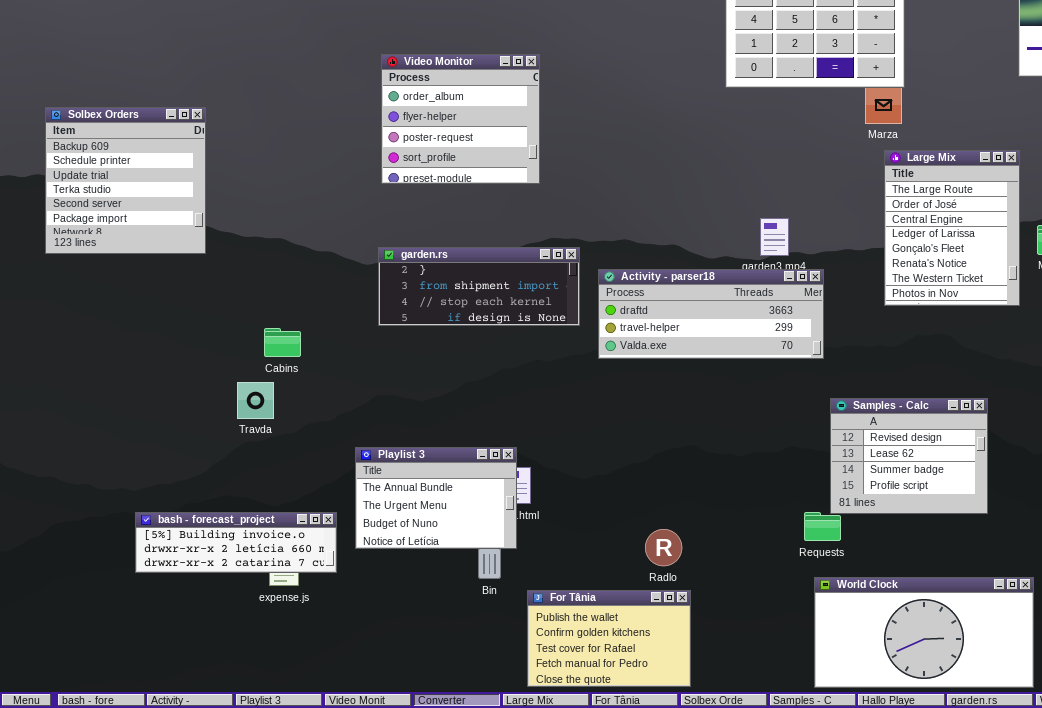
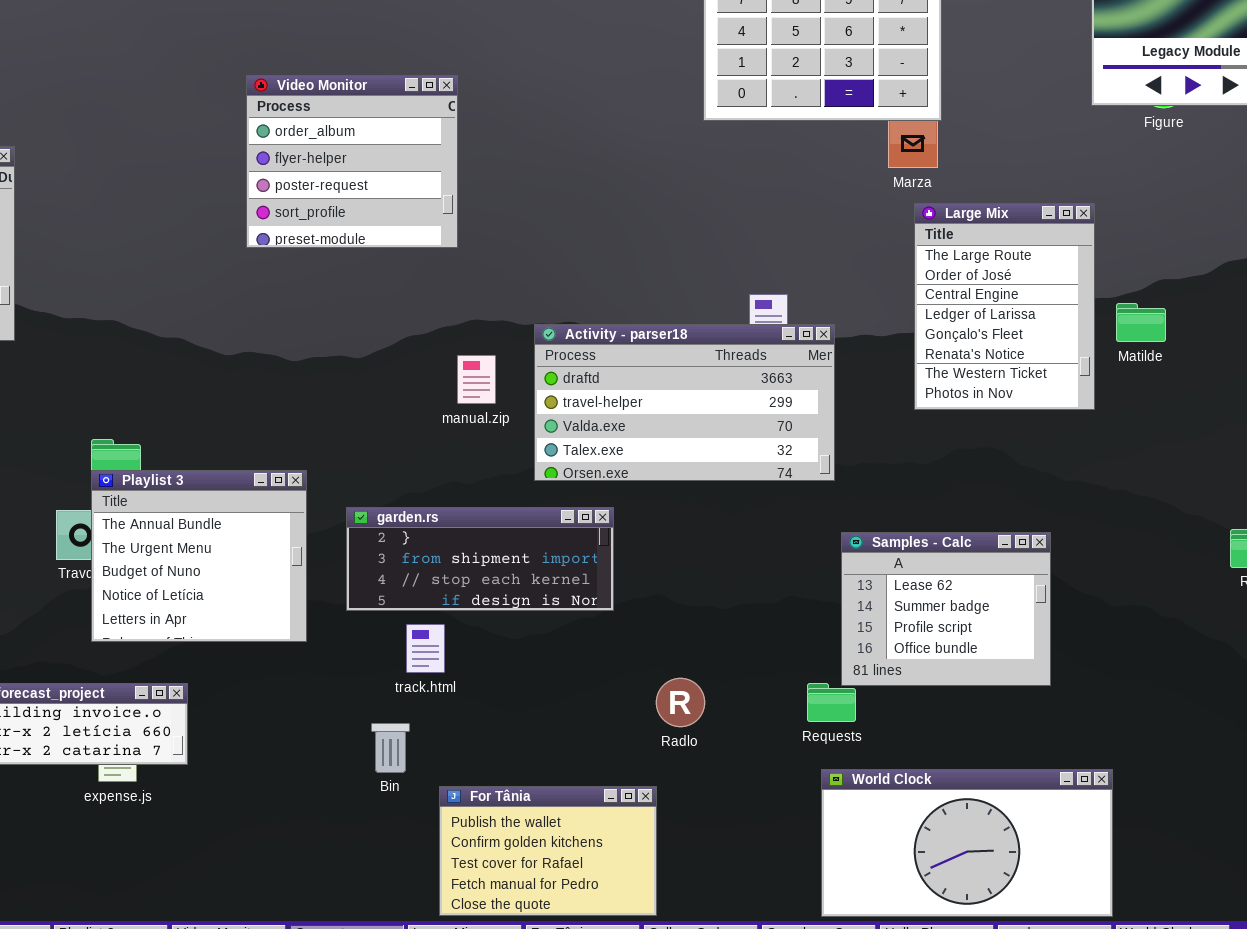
garden.rs: [378,247,580,326] -> [346,507,614,611], moved
Activity - parser18: [598,269,824,359] -> [534,324,835,481], resized
Samples - Calc: [830,398,988,514] -> [841,532,1051,686], scrolled down 1 row
Playlist 3: [355,447,517,549] -> [91,470,307,642], moved, resized
Radlo: [645,529,682,566] -> [656,678,705,727], moved

